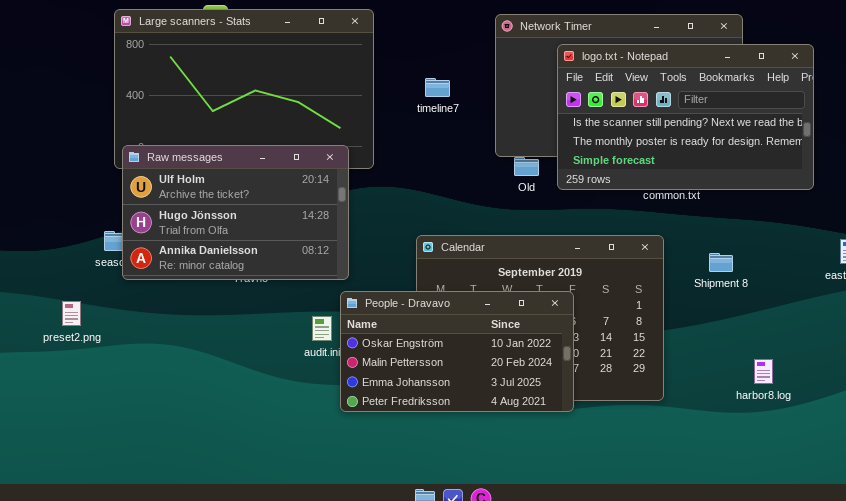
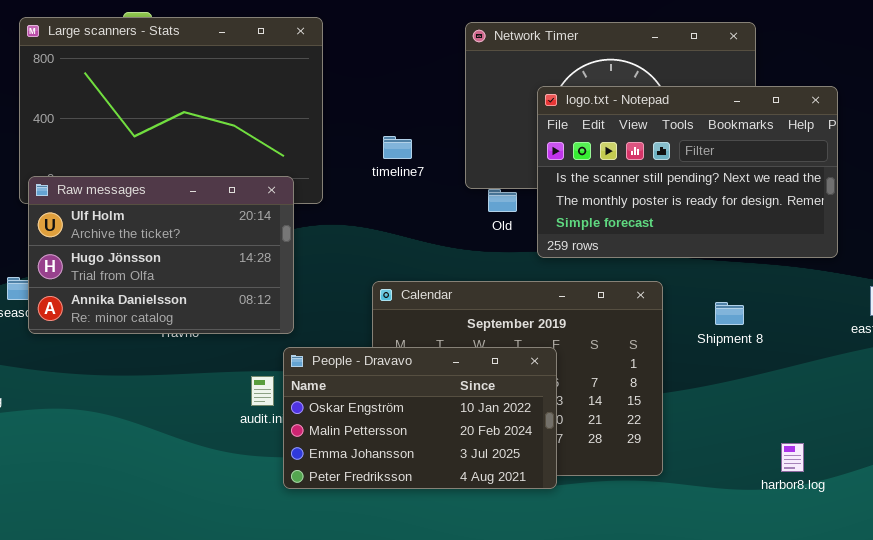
logo.txt - Notepad: [557,44,814,190] -> [537,86,838,258], moved
timeline7: [425,78,450,97] -> [383,136,412,159], moved
harbor8.log: [754,359,773,384] -> [781,443,804,472], moved

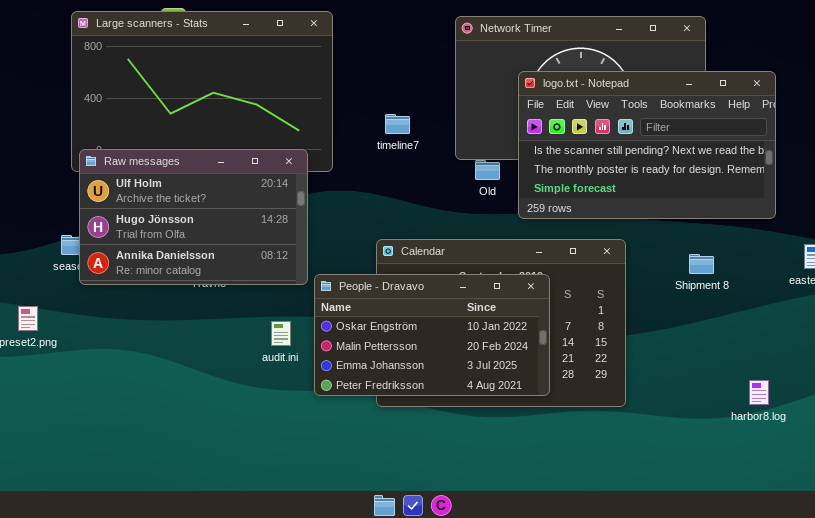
Shipment 8: [715,302,744,325] -> [689,254,714,274], moved
People - Dravavo: [283,347,557,489] -> [314,274,550,396], moved
harbor8.log: [781,443,804,472] -> [749,380,769,405], moved

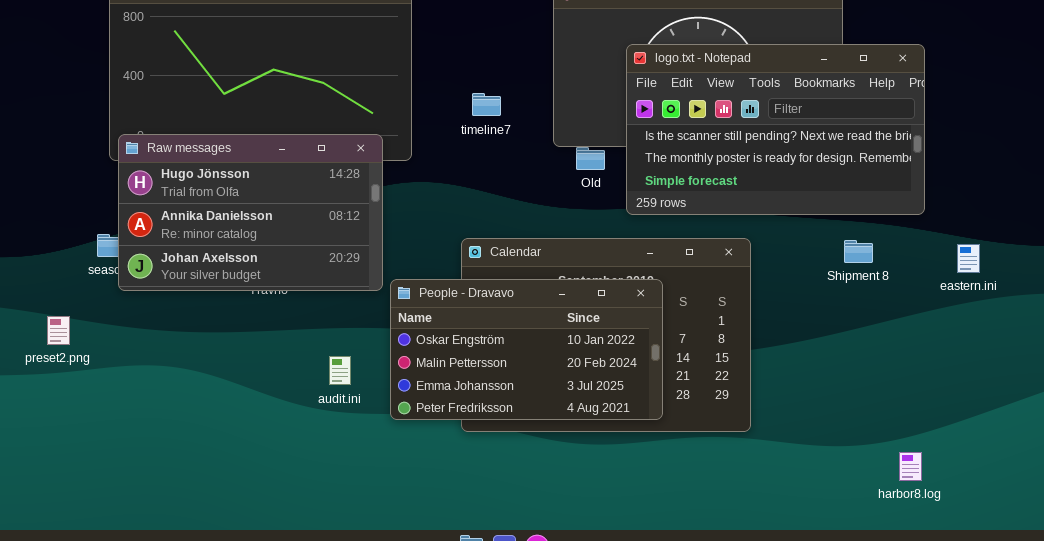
Raw messages: [79,149,308,285] -> [118,134,383,291], scrolled down 1 row
Shipment 8: [689,254,714,274] -> [844,240,873,263], moved
audit.ini: [271,321,291,346] -> [329,356,351,385], moved
harbor8.log: [749,380,769,405] -> [899,452,922,481], moved

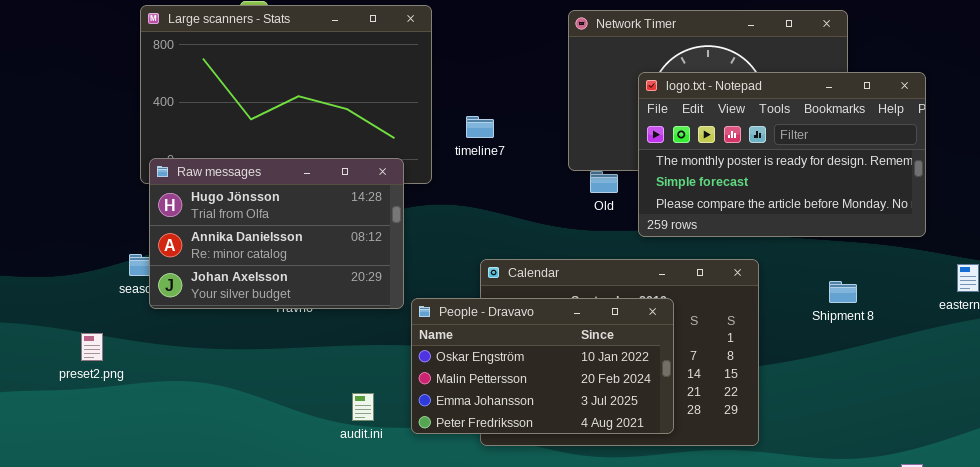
logo.txt - Notepad: [626,44,925,215] -> [638,72,926,237], scrolled down 1 row
timeline7: [472,93,501,116] -> [466,116,494,138], moved
Shipment 8: [844,240,873,263] -> [829,281,857,303], moved
audit.ini: [329,356,351,385] -> [352,393,374,421], moved

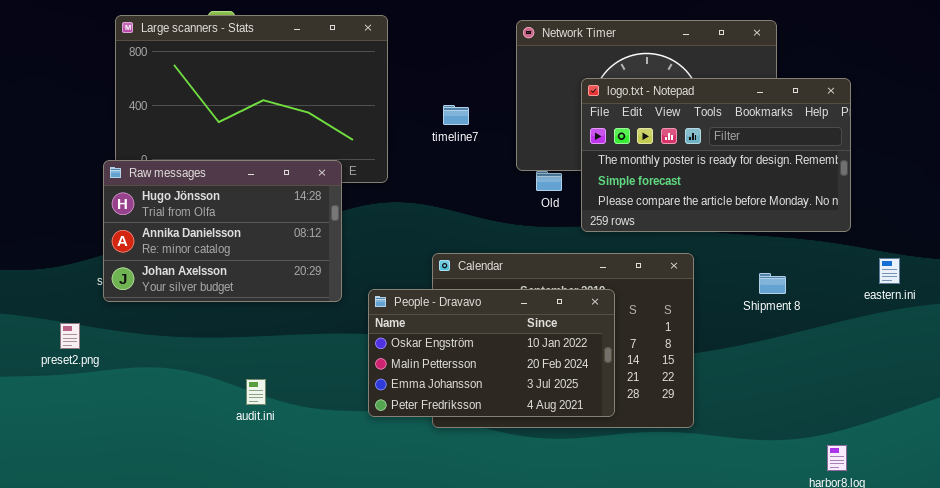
timeline7: [466,116,494,138] -> [443,105,469,125], moved
Raw messages: [149,158,404,309] -> [103,160,342,302], moved
audit.ini: [352,393,374,421] -> [246,379,266,405], moved

